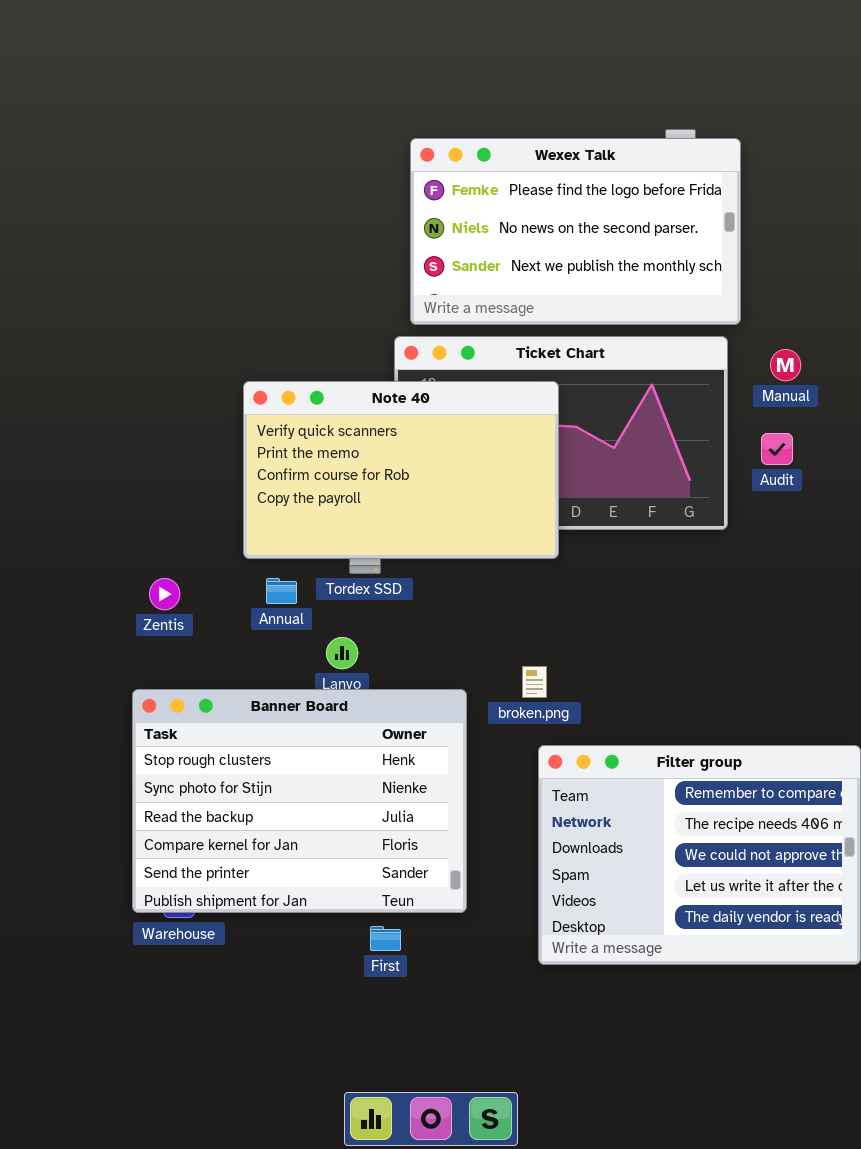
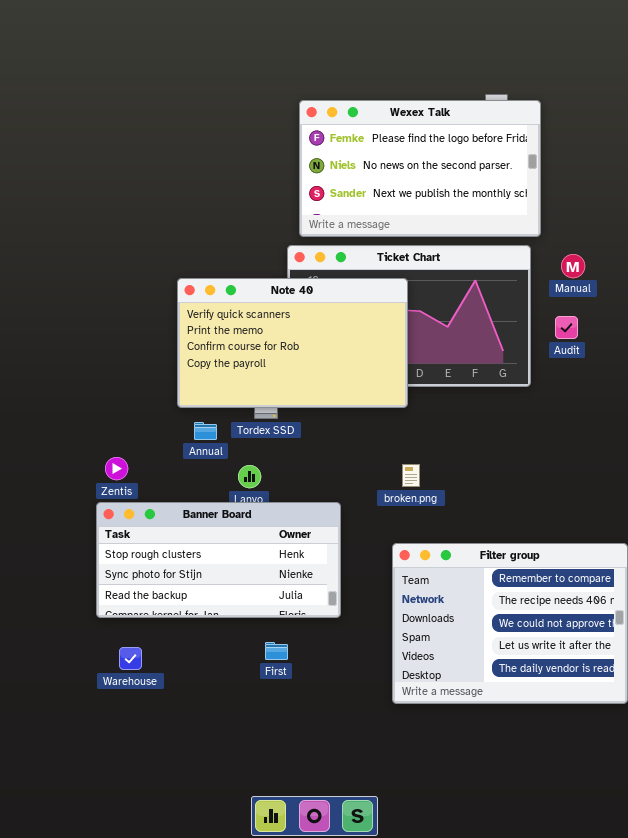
Zentis: [149,578,180,610] -> [105,457,128,480], moved
broken.png: [522,666,547,698] -> [402,464,420,487], moved
Banner Board: [132,689,467,913] -> [96,502,341,618], resized
First: [370,926,401,951] -> [265,642,288,660], moved

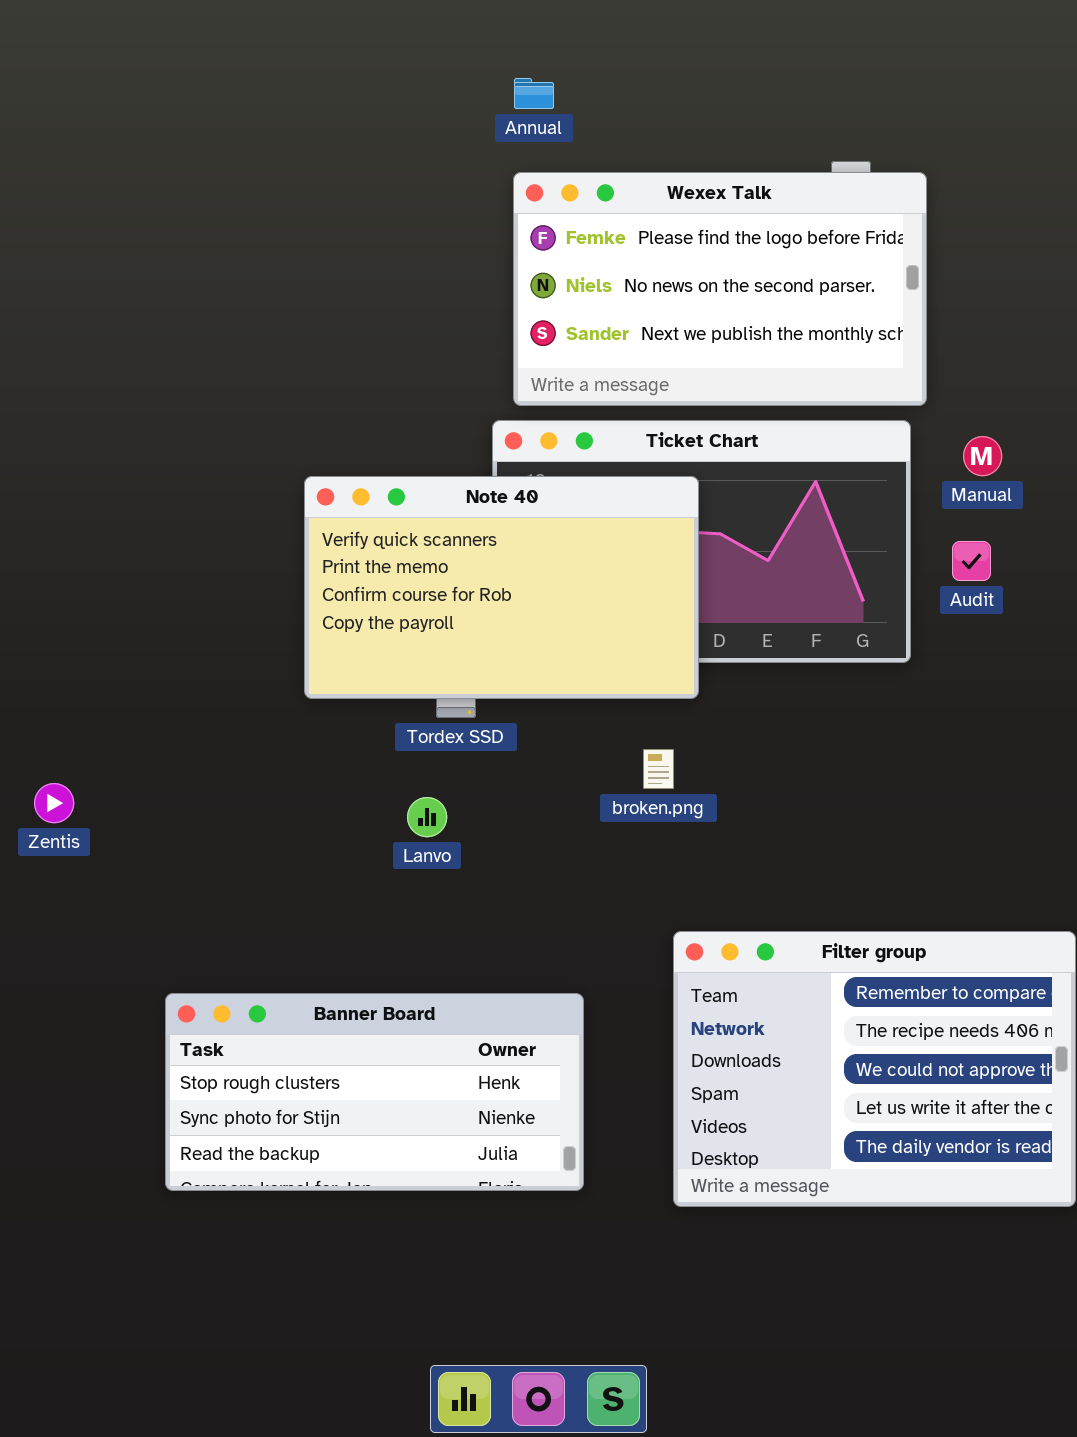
Annual: [194,422,217,440] -> [514,78,554,109], moved
Zentis: [105,457,128,480] -> [34,783,74,823], moved
broken.png: [402,464,420,487] -> [643,749,674,789], moved
Banner Board: [96,502,341,618] -> [165,993,584,1191], moved

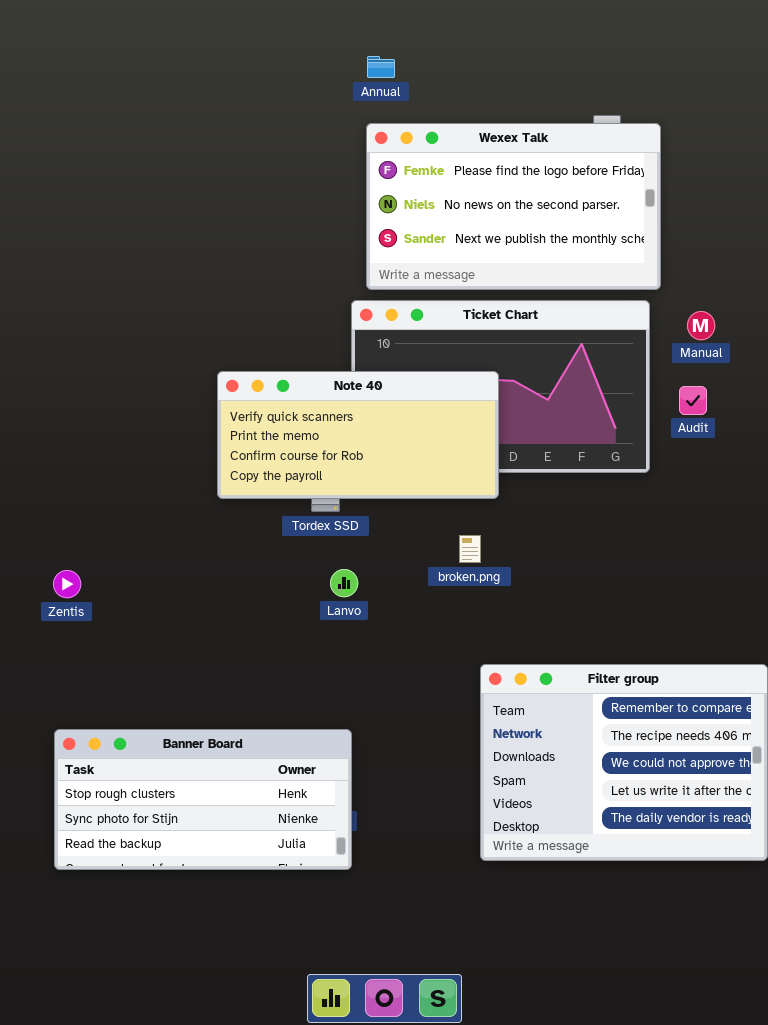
Note 40: [304,476,699,699] -> [217,371,499,499], resized
Zentis: [34,783,74,823] -> [53,570,81,598], moved
Lanvo: [407,797,447,837] -> [330,569,358,597], moved
Banner Board: [165,993,584,1191] -> [54,729,352,870], moved

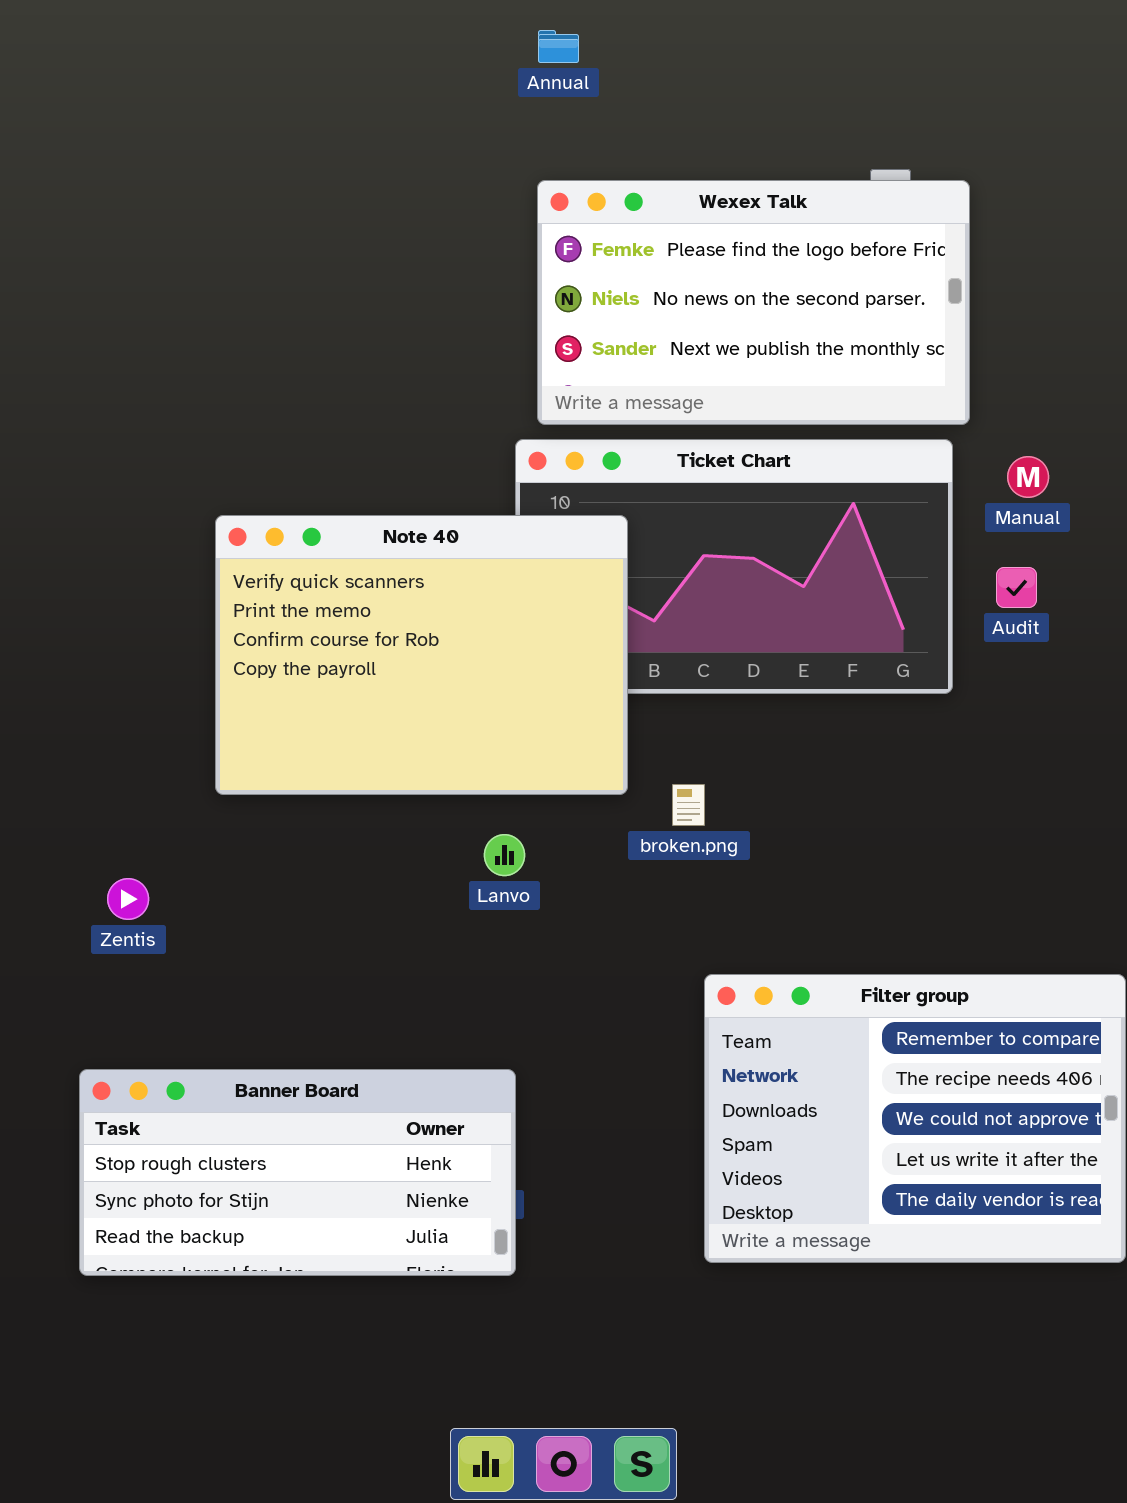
Annual: [367,56,395,78] -> [538,30,579,63], moved
Note 40: [217,371,499,499] -> [215,515,628,795], moved, resized
Zentis: [53,570,81,598] -> [107,878,149,920], moved

